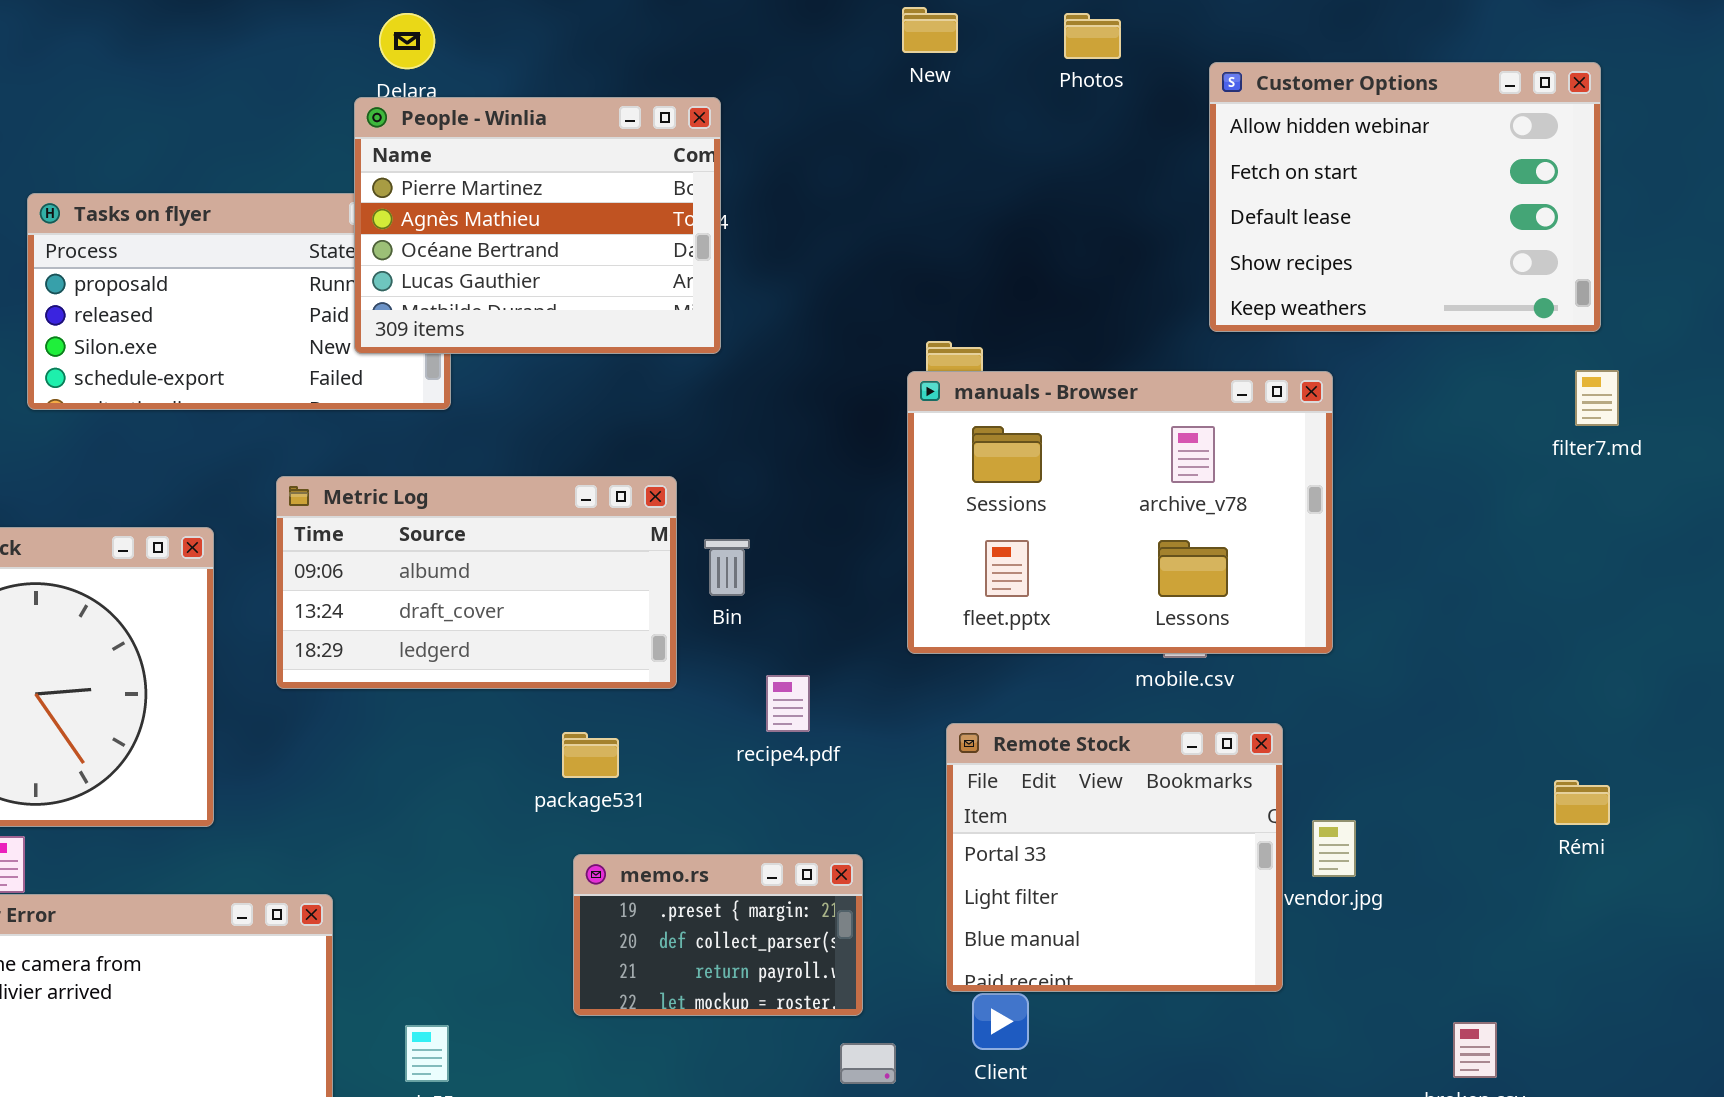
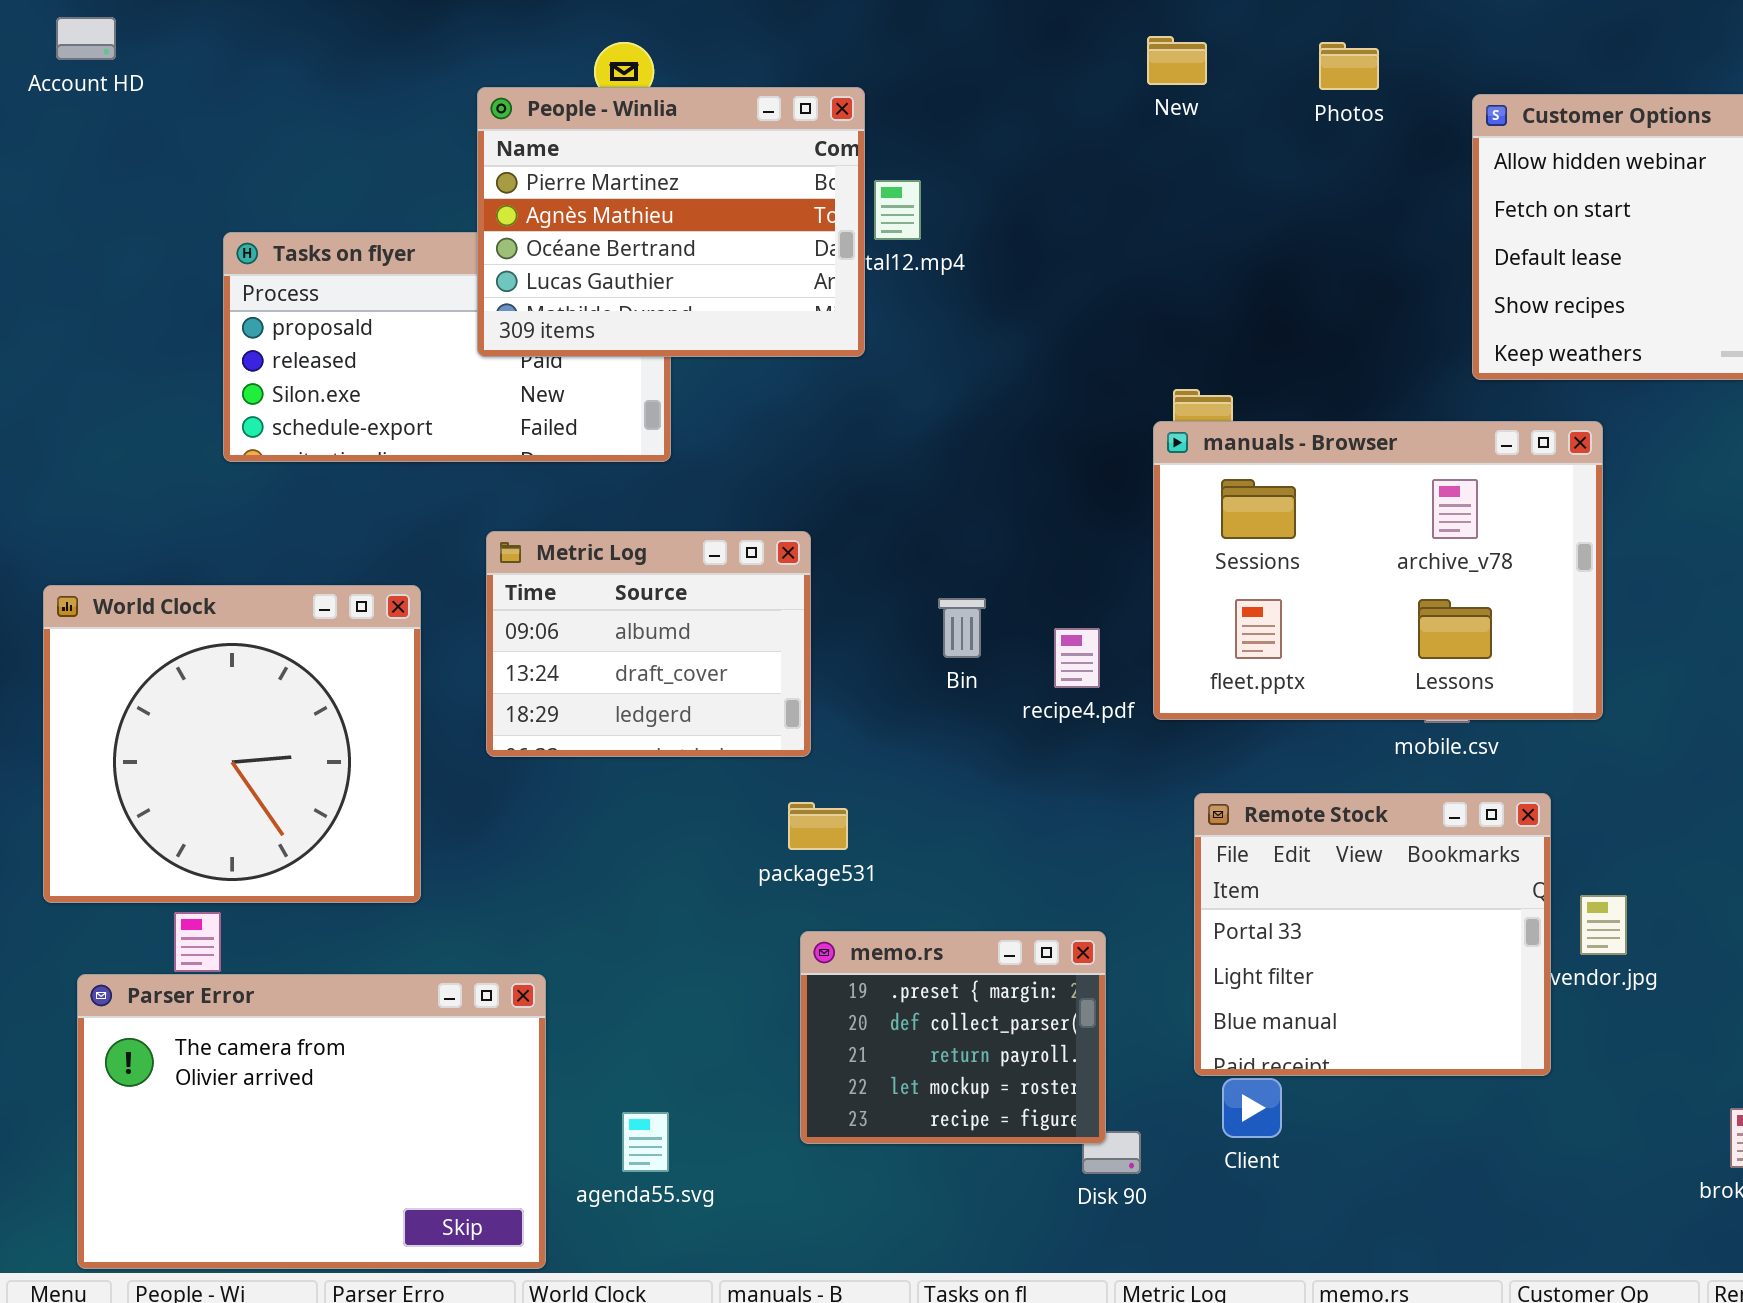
People - Winlia: [354,97,721,354] -> [477,87,865,357], moved
Metric Log: [276,476,677,689] -> [486,531,811,757], resized
recipe4.pdf: [766,675,810,732] -> [1054,628,1100,688], moved
memo.rs: [573,854,863,1016] -> [800,931,1106,1144], resized

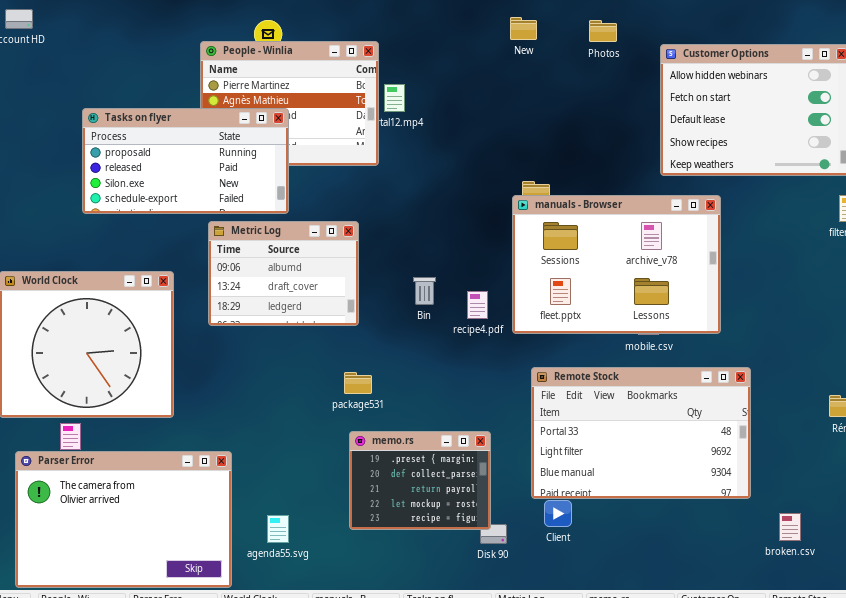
Tasks on flyer: [223,232,671,462] -> [82,108,289,214], raised
Metric Log: [486,531,811,757] -> [208,221,359,326], moved
Remote Stock: [1194,793,1551,1076] -> [531,367,751,499], resized

